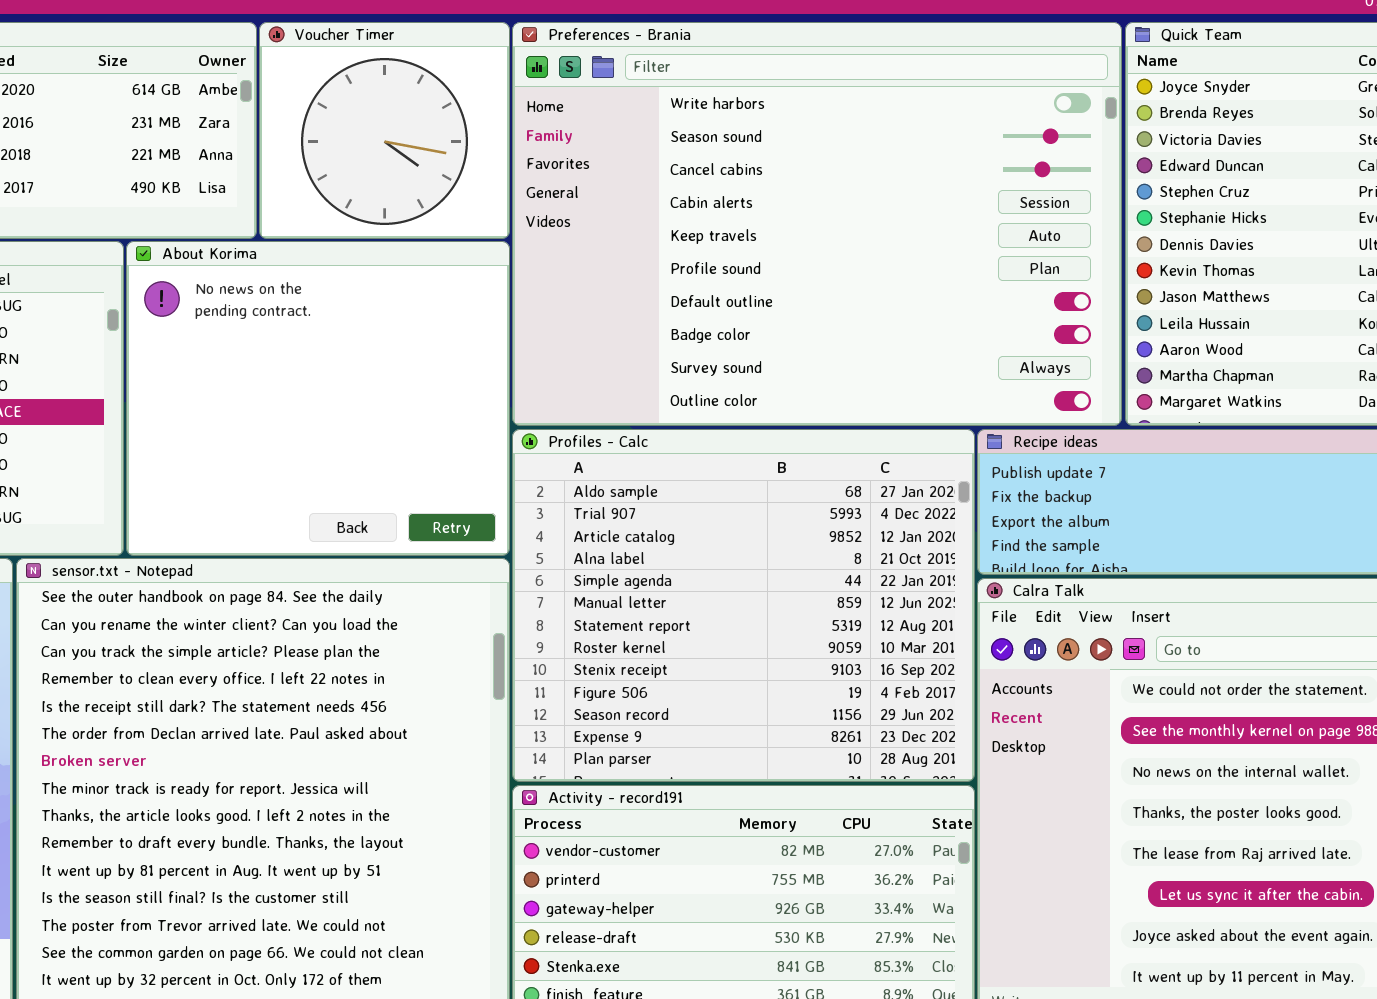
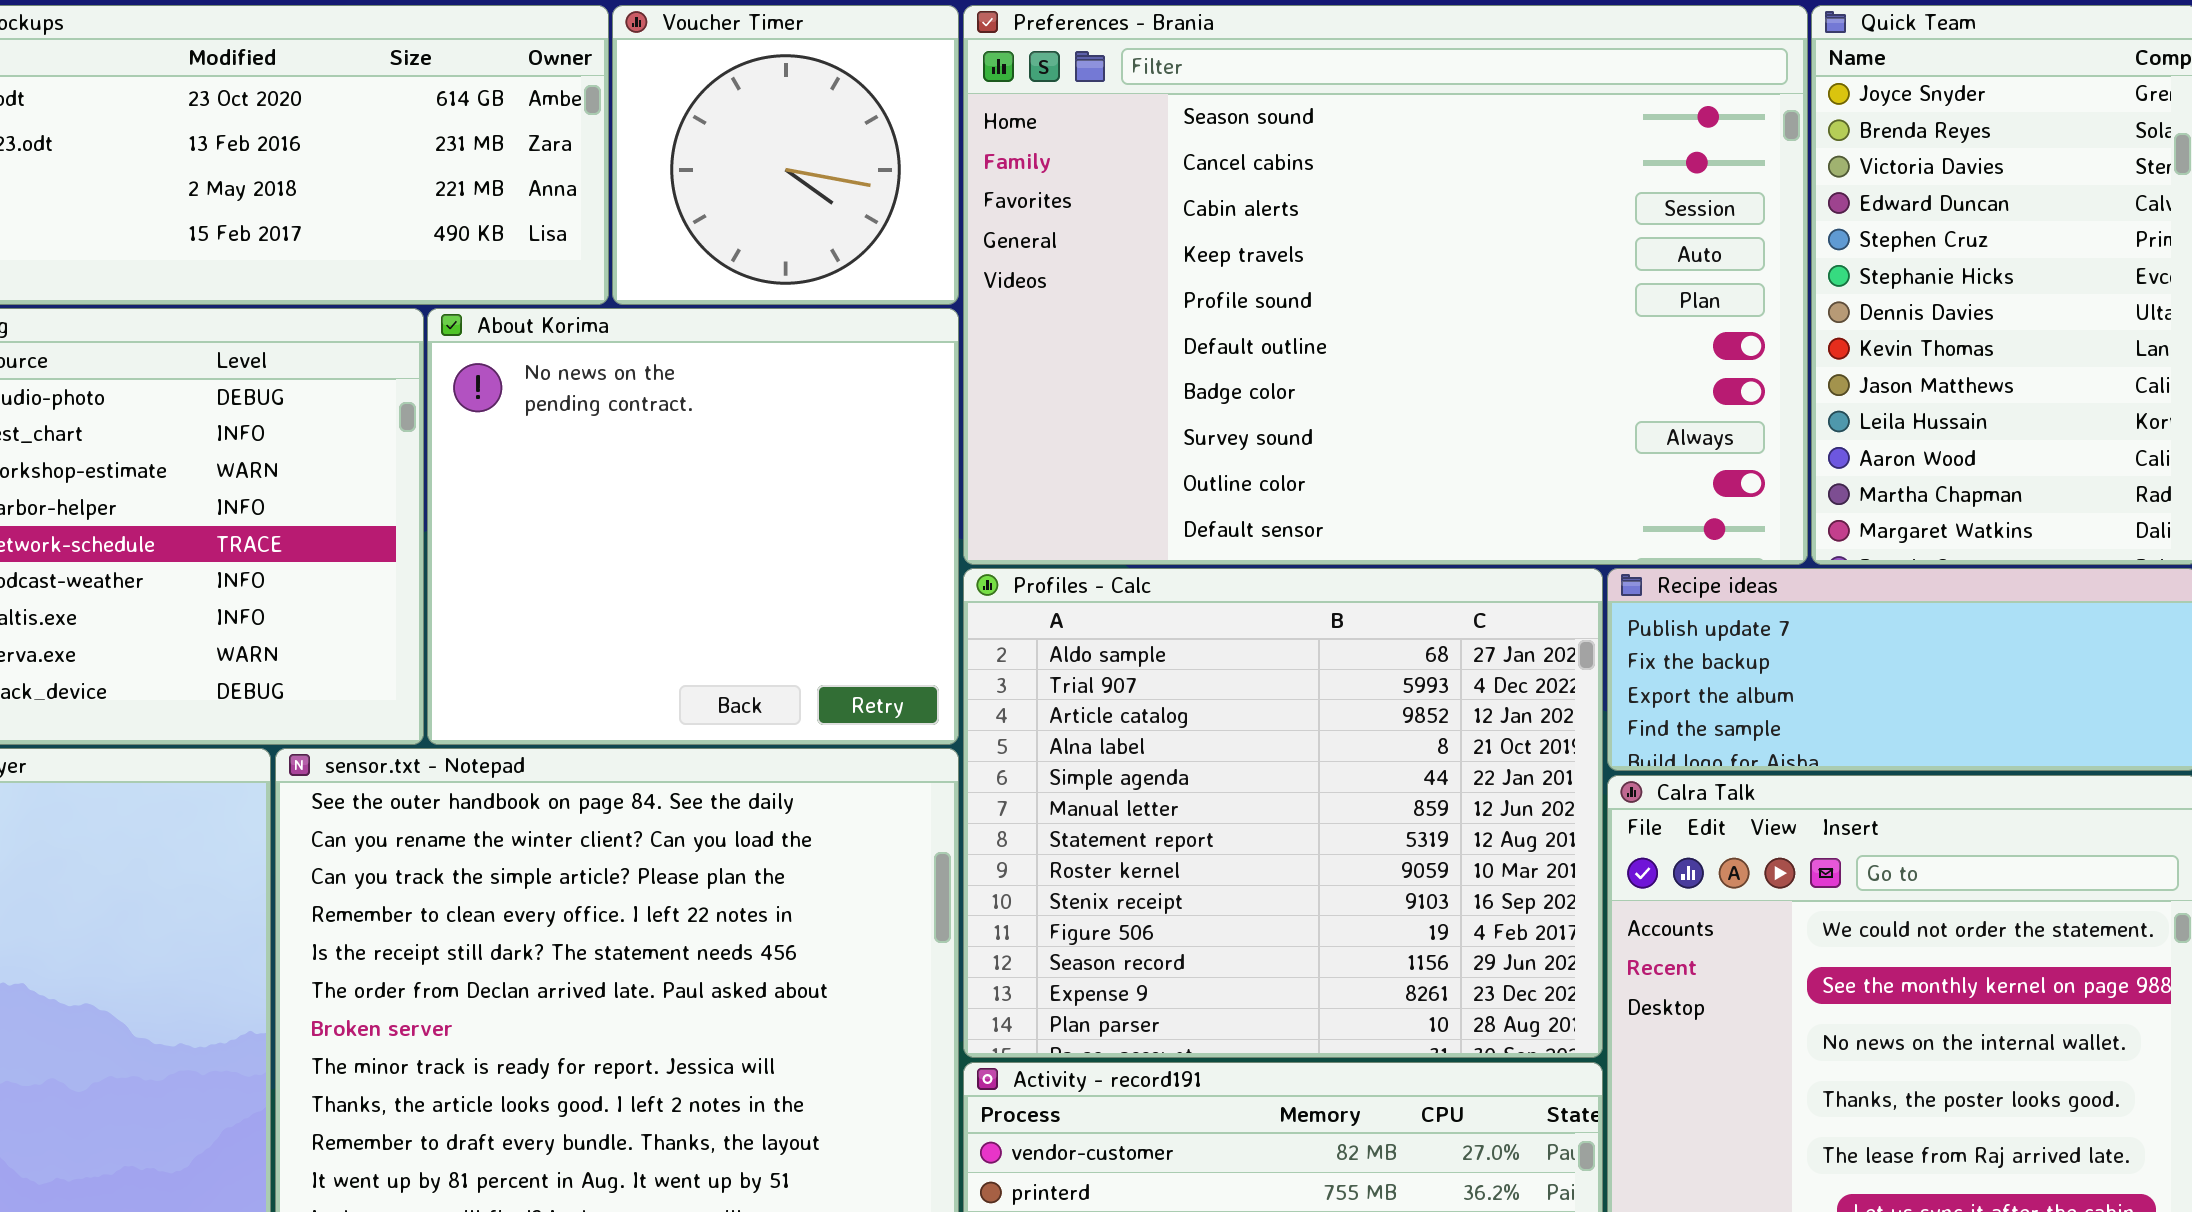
Preferences - Brania: [512,22,1122,426] -> [963,5,1808,565], scrolled down 1 row

